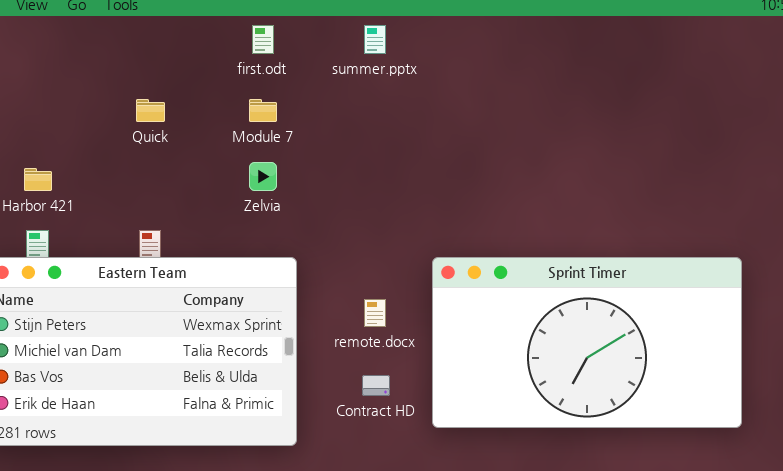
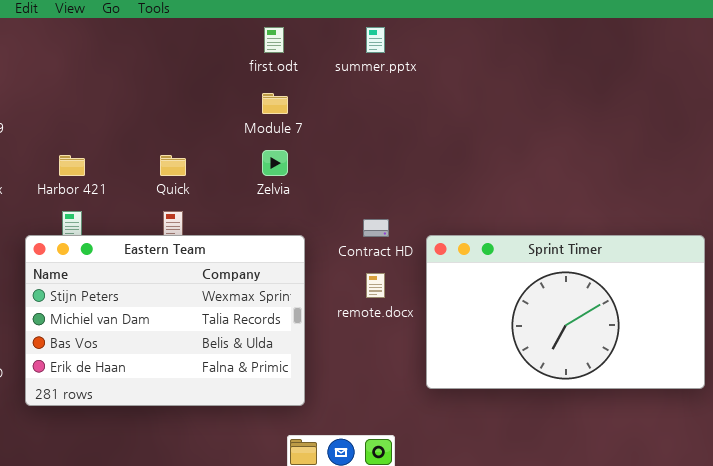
Quick: [136,99,165,122] -> [160,155,186,176], moved
Contract HD: [362,375,390,396] -> [363,219,389,237], moved

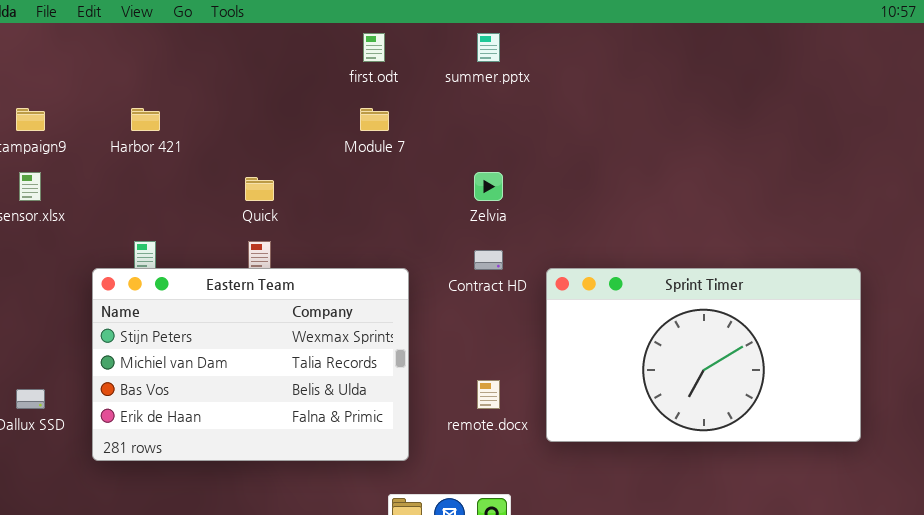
Zelvia: [262,150,288,176] -> [474,172,503,201], moved
Harbor 421: [59,155,85,176] -> [131,108,160,131], moved
remote.docx: [366,273,385,298] -> [477,380,500,409], moved

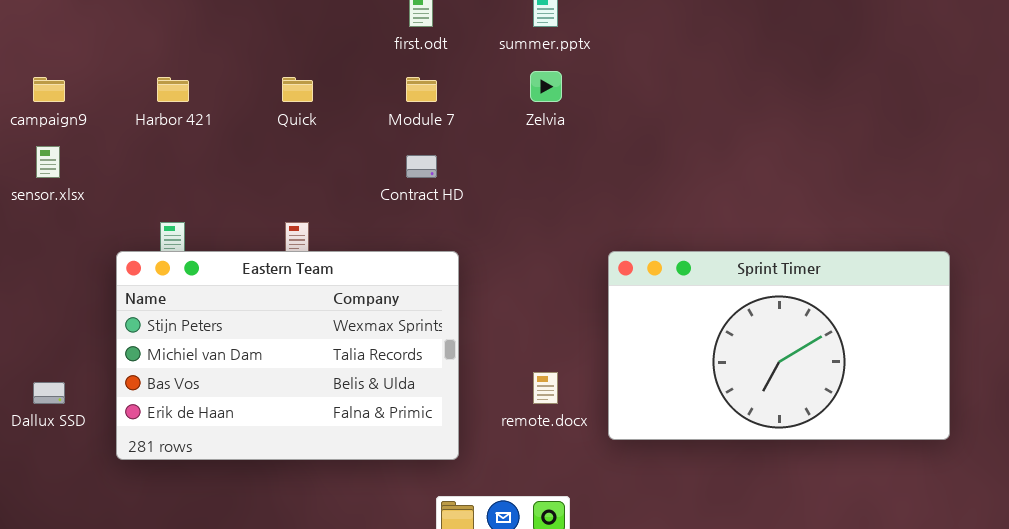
Zelvia: [474,172,503,201] -> [530,71,562,102], moved
Quick: [245,177,274,201] -> [282,77,313,102], moved
Contract HD: [474,250,503,270] -> [406,155,437,178], moved

